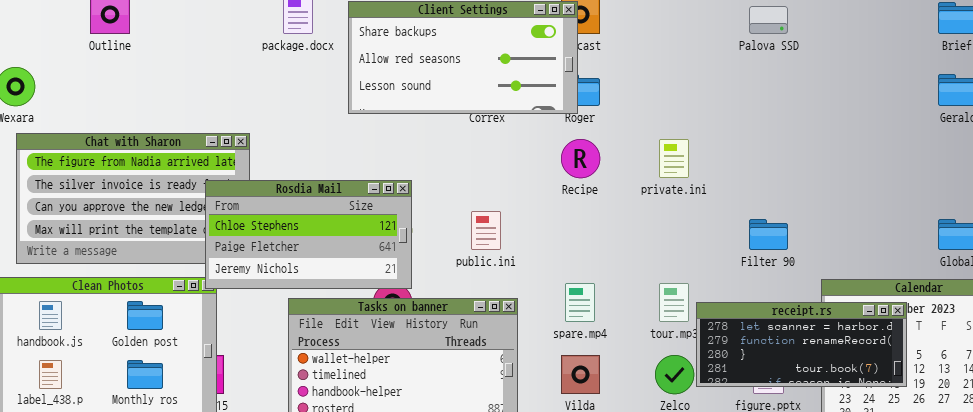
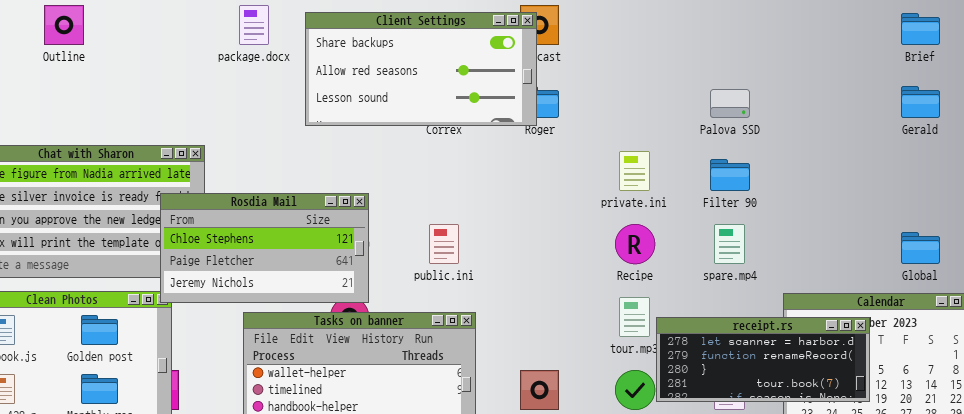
Palova SSD: [749,6,788,34] -> [710,89,750,118], moved
Recipe: [561,139,600,178] -> [615,224,655,264], moved
Filter 90: [749,219,788,250] -> [710,159,750,191], moved
spare.mp4: [565,283,595,322] -> [714,224,745,264], moved

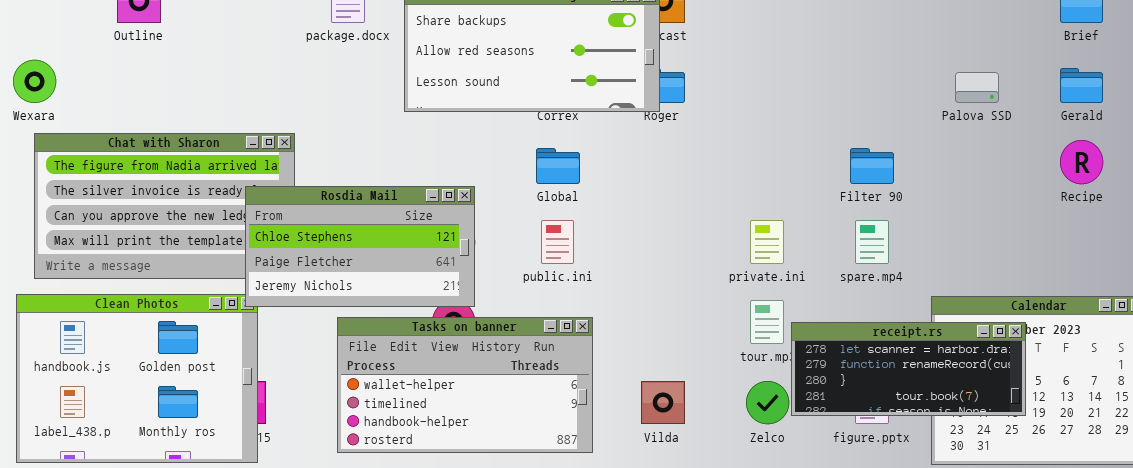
Palova SSD: [710,89,750,118] -> [955,72,999,103], moved
private.ini: [619,151,650,191] -> [750,220,784,264], moved
Recipe: [615,224,655,264] -> [1060,140,1103,184], moved
Global: [901,232,940,264] -> [536,148,580,184], moved

